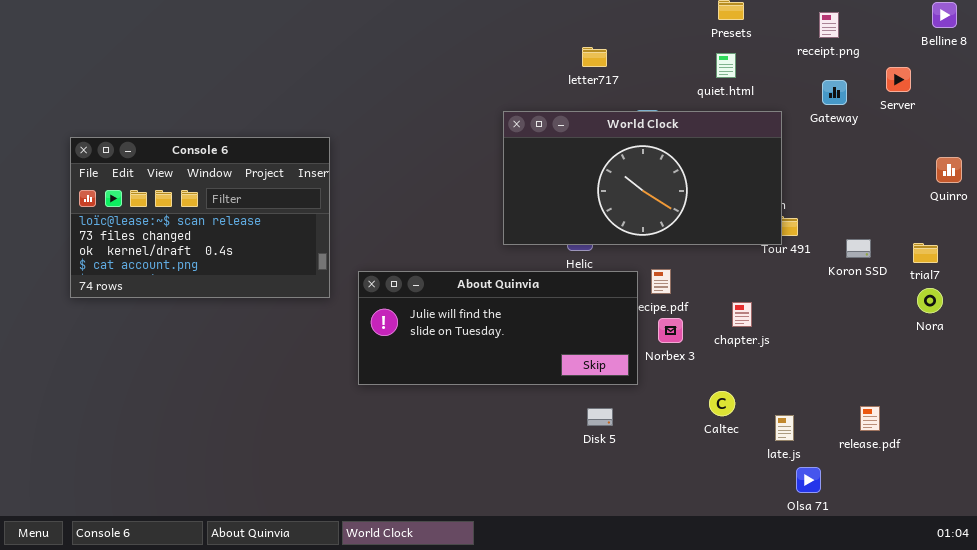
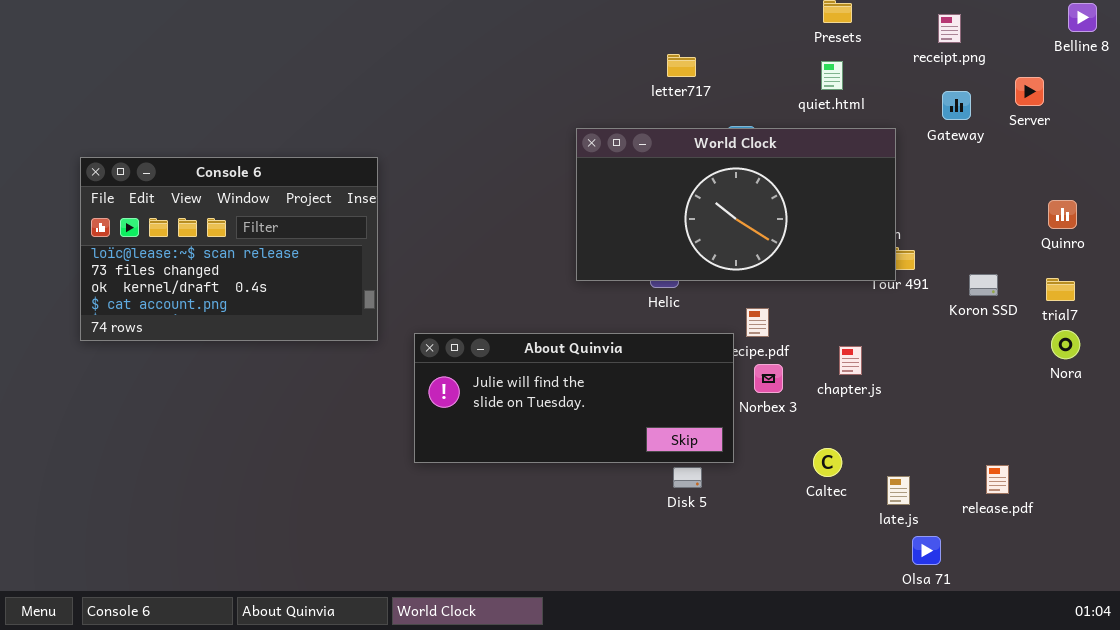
Quinro: [936,157,962,183] -> [1048,200,1077,229], moved
About Quinvia: [358,271,638,385] -> [414,333,734,463], moved

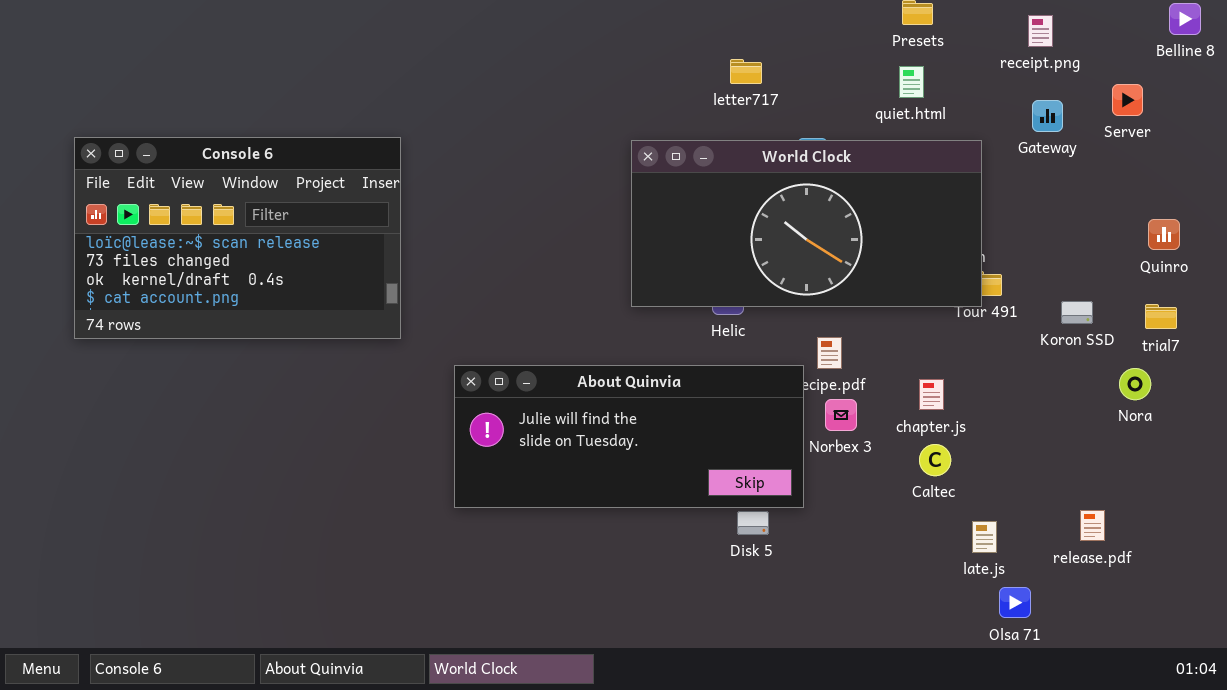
Console 6: [80,157,378,341] -> [74,137,401,339], moved
Nora: [1051,330,1080,359] -> [1119,368,1151,400], moved
Caltec: [813,448,842,477] -> [919,444,951,476], moved

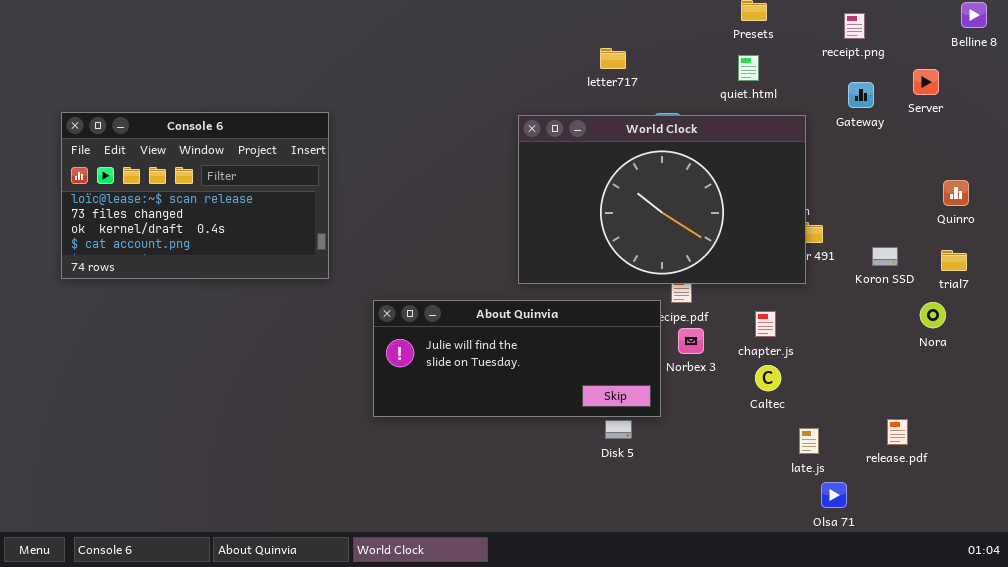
World Clock: [631,140,982,307] -> [518,115,806,284], resized

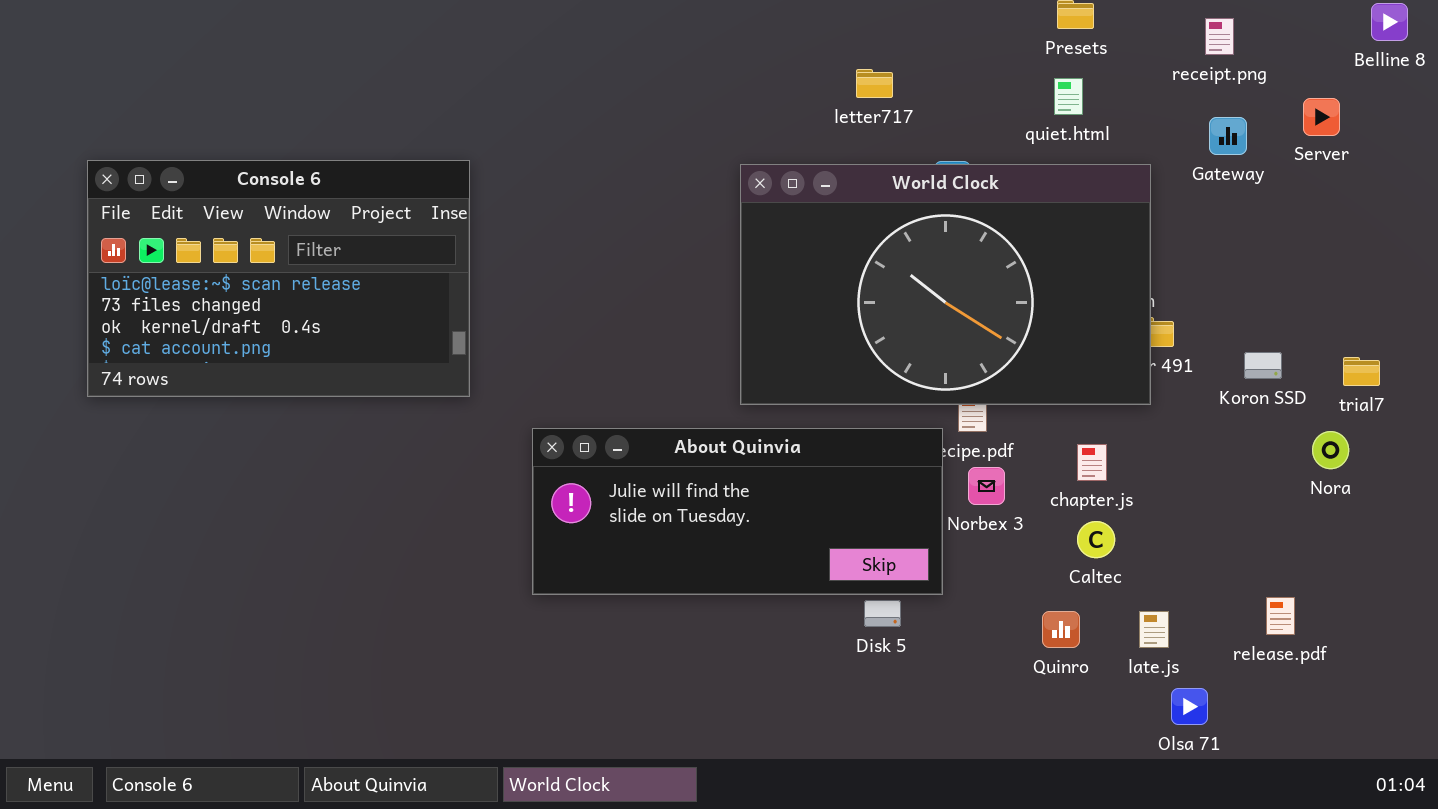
Quinro: [943,180,969,206] -> [1042,611,1080,648], moved

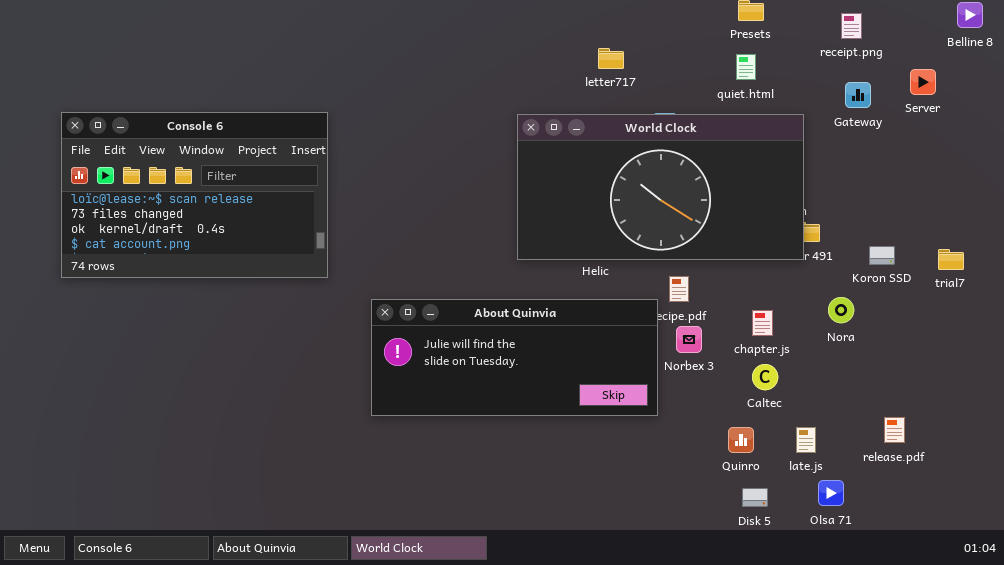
World Clock: [740,164,1151,405] -> [517,114,804,260], resized
Nora: [1312,431,1349,469] -> [828,297,854,323], moved
Disk 5: [864,600,901,627] -> [742,488,768,507], moved

